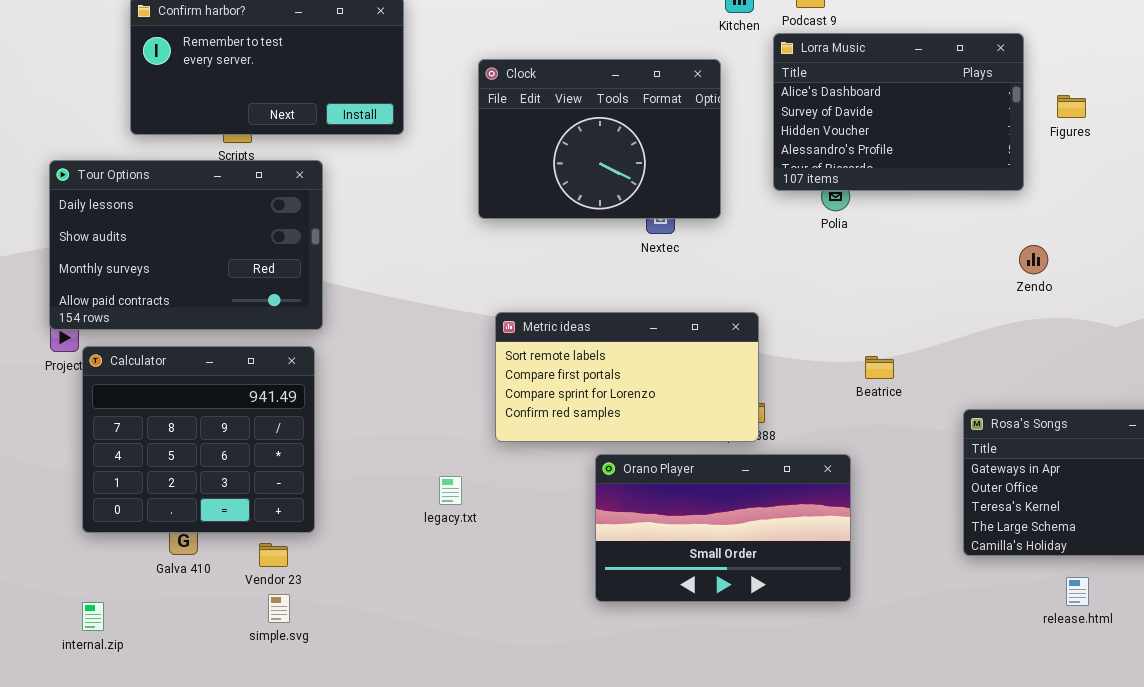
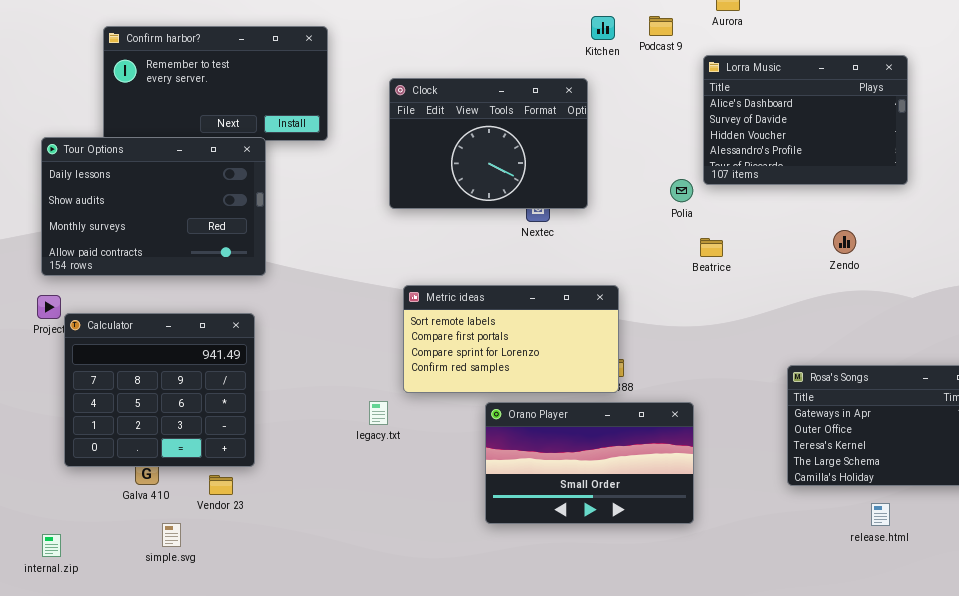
Lorra Music: [773,33,1024,191] -> [703,55,908,185], moved
Tour Options: [49,160,323,330] -> [41,137,266,276], moved
Beatrice: [865,356,894,379] -> [700,238,723,257], moved
legacy.txt: [439,476,462,505] -> [369,401,388,425], moved
simple.svg: [268,594,290,623] -> [162,523,181,547], moved
internal.zip: [82,602,104,631] -> [42,534,61,557], moved

